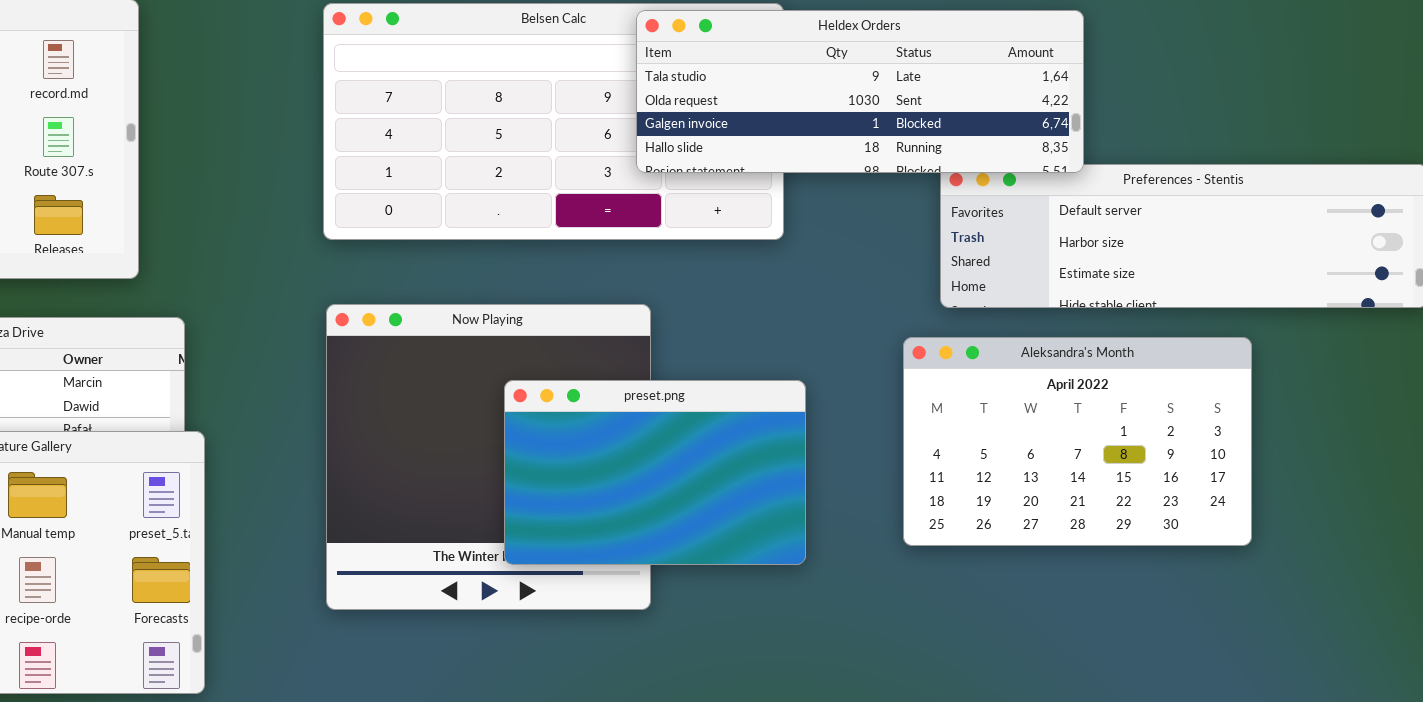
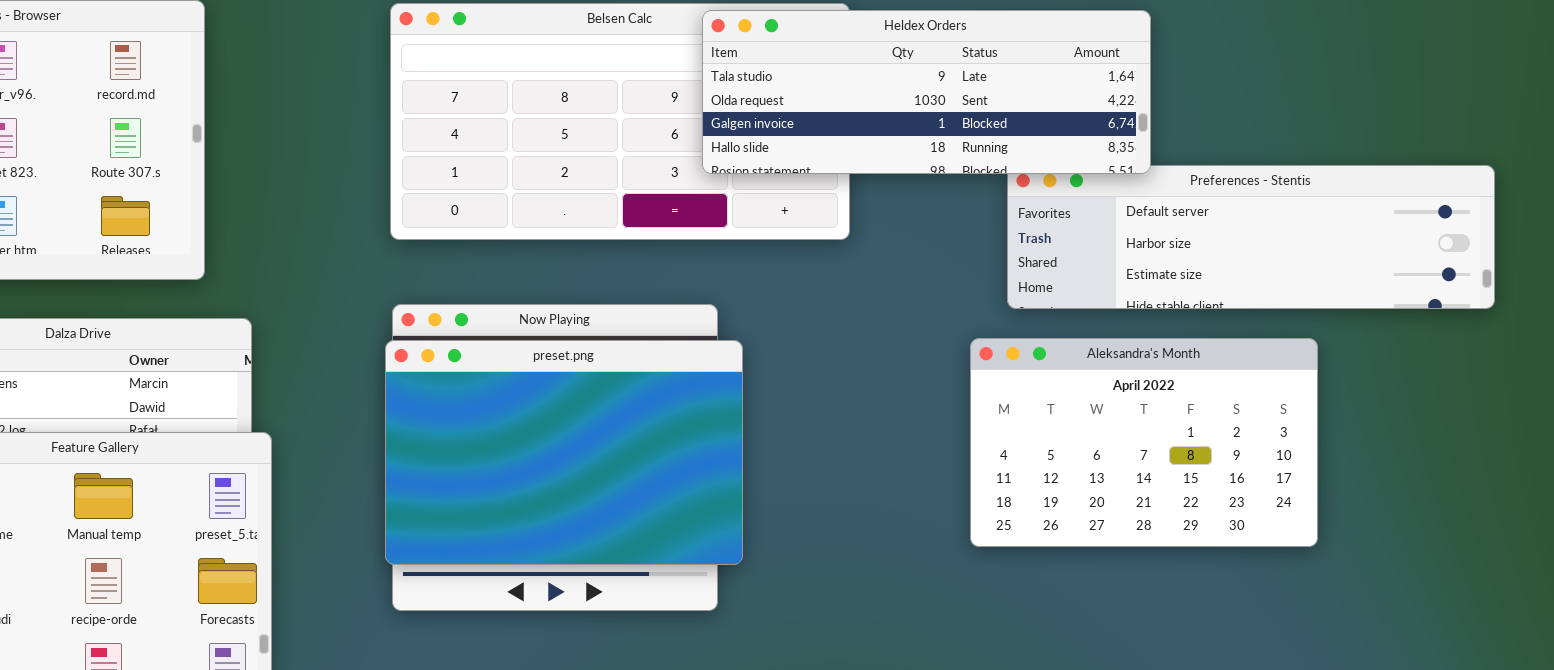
preset.png: [504,380,806,565] -> [385,340,743,565], moved, resized

